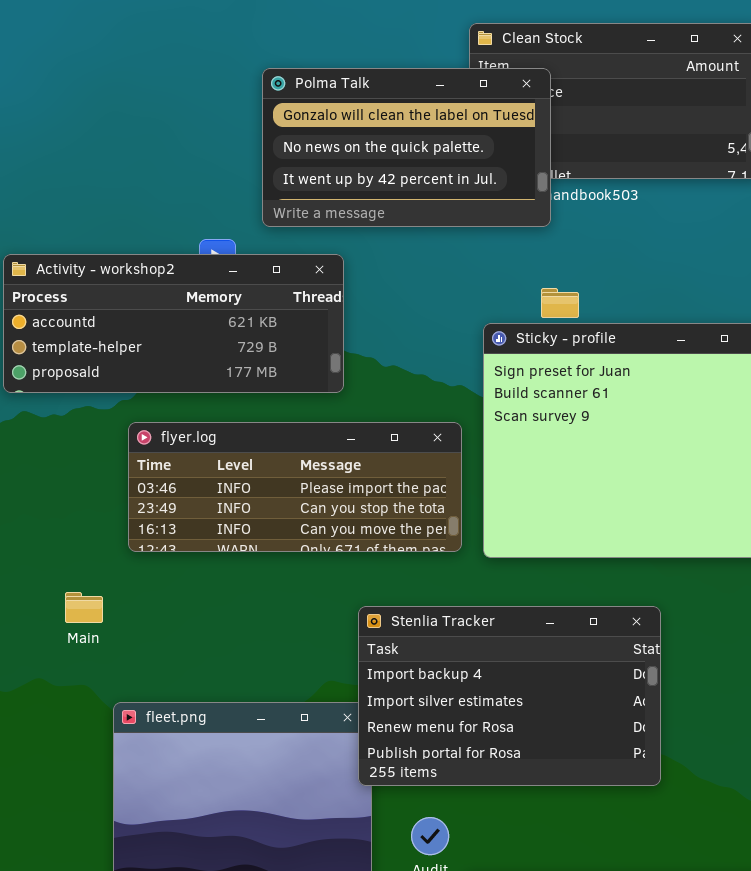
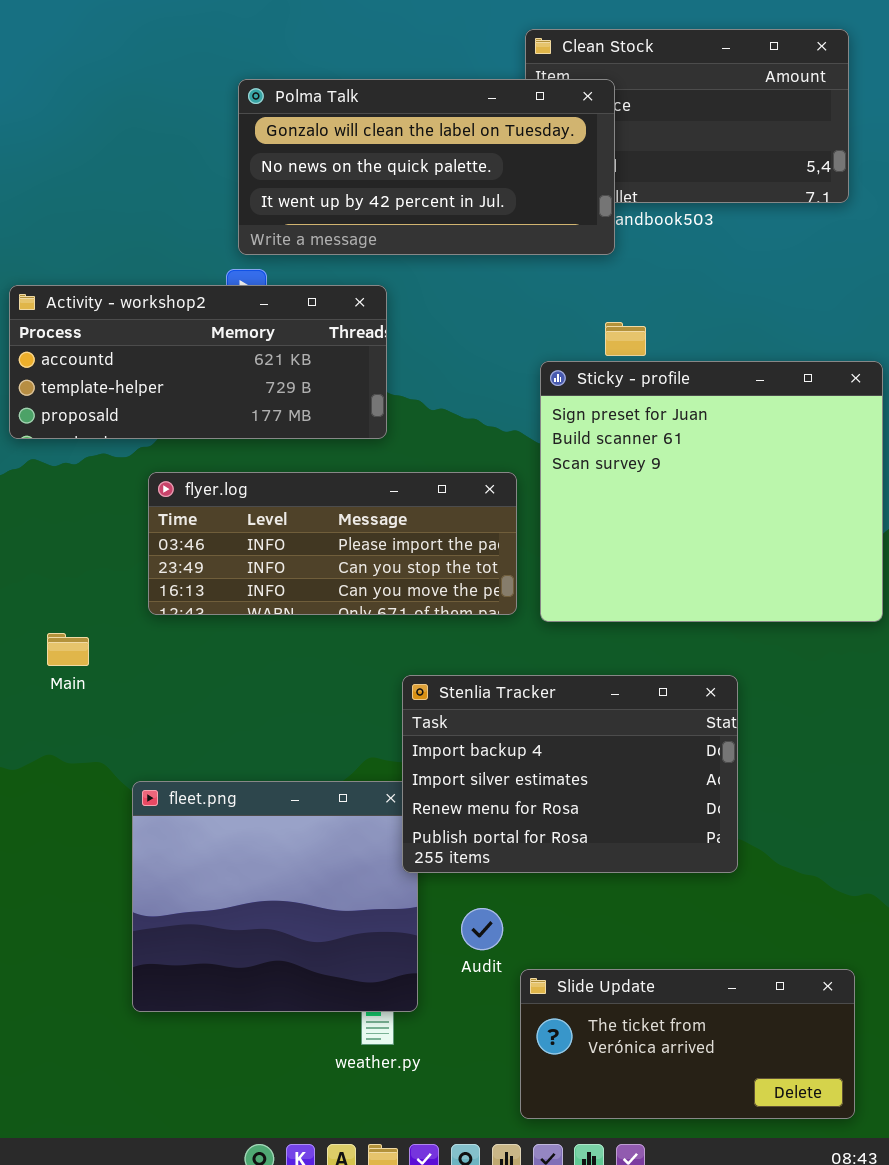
Polma Talk: [262,68,551,227] -> [238,79,615,255], resized
Main: [65,592,103,623] -> [47,633,89,666], moved

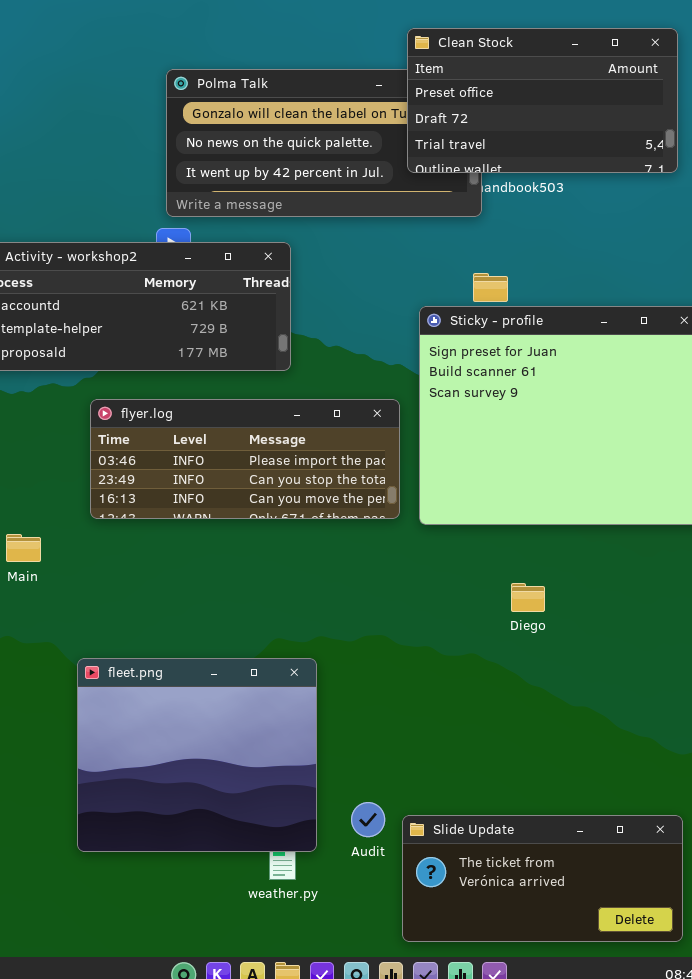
Clean Stock: [525,29,849,203] -> [407,28,678,173], raised
Stenlia Tracker: [402,675,738,873] -> none, closed
Audit: [461,908,503,950] -> [351,802,385,837], moved

